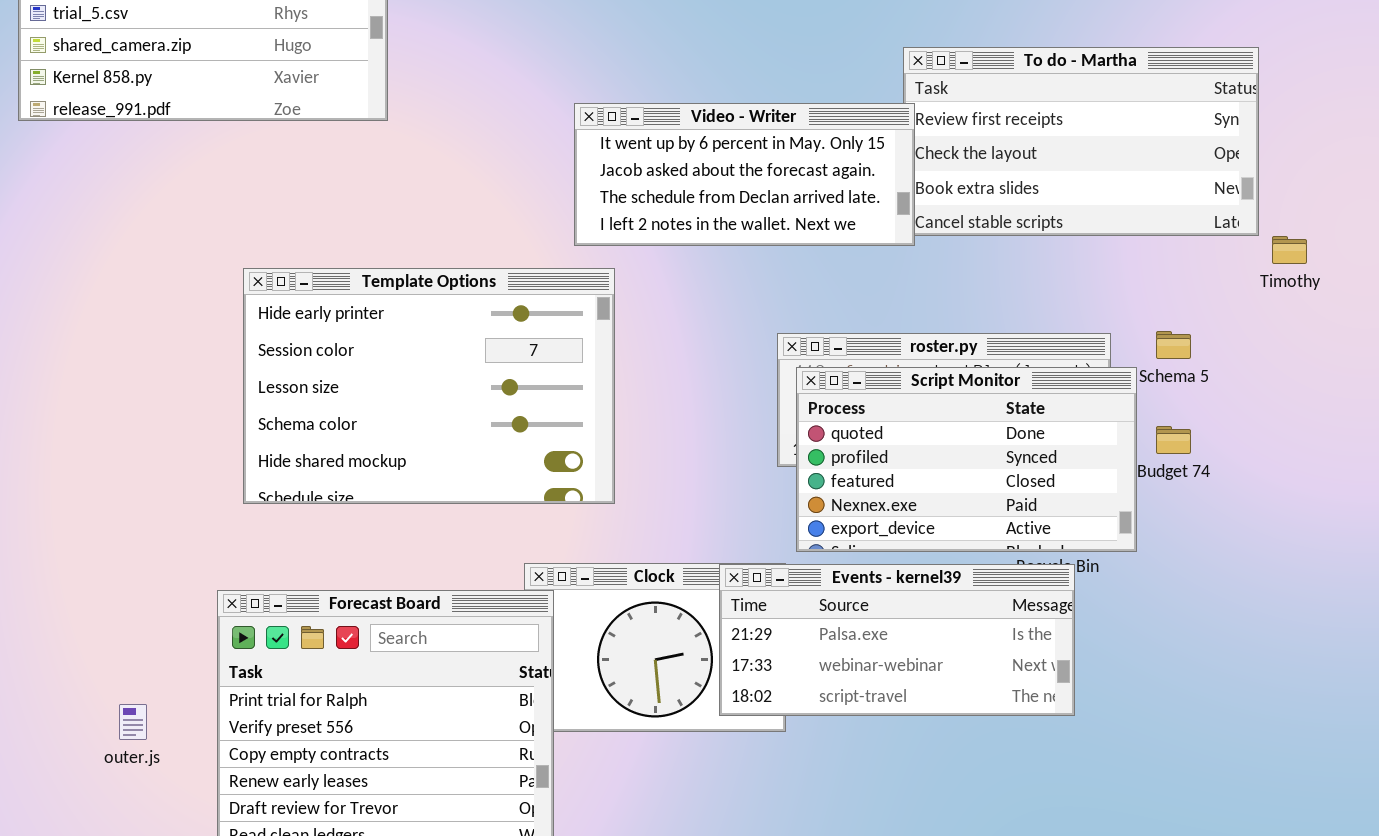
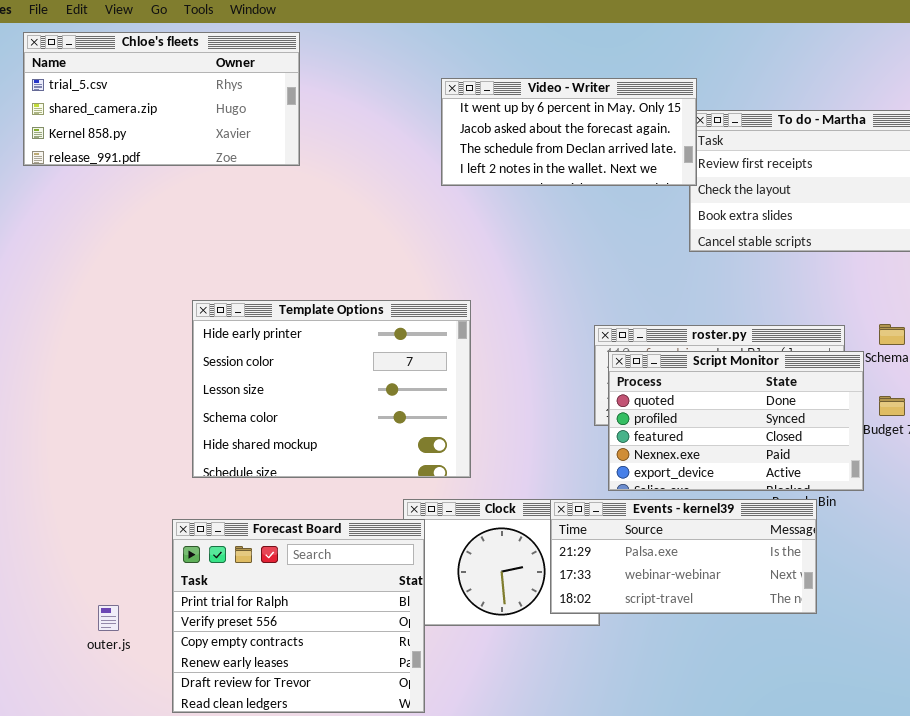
Video - Writer: [574,103,915,246] -> [441,78,697,186], moved
Template Options: [243,268,615,504] -> [192,300,471,478], moved

